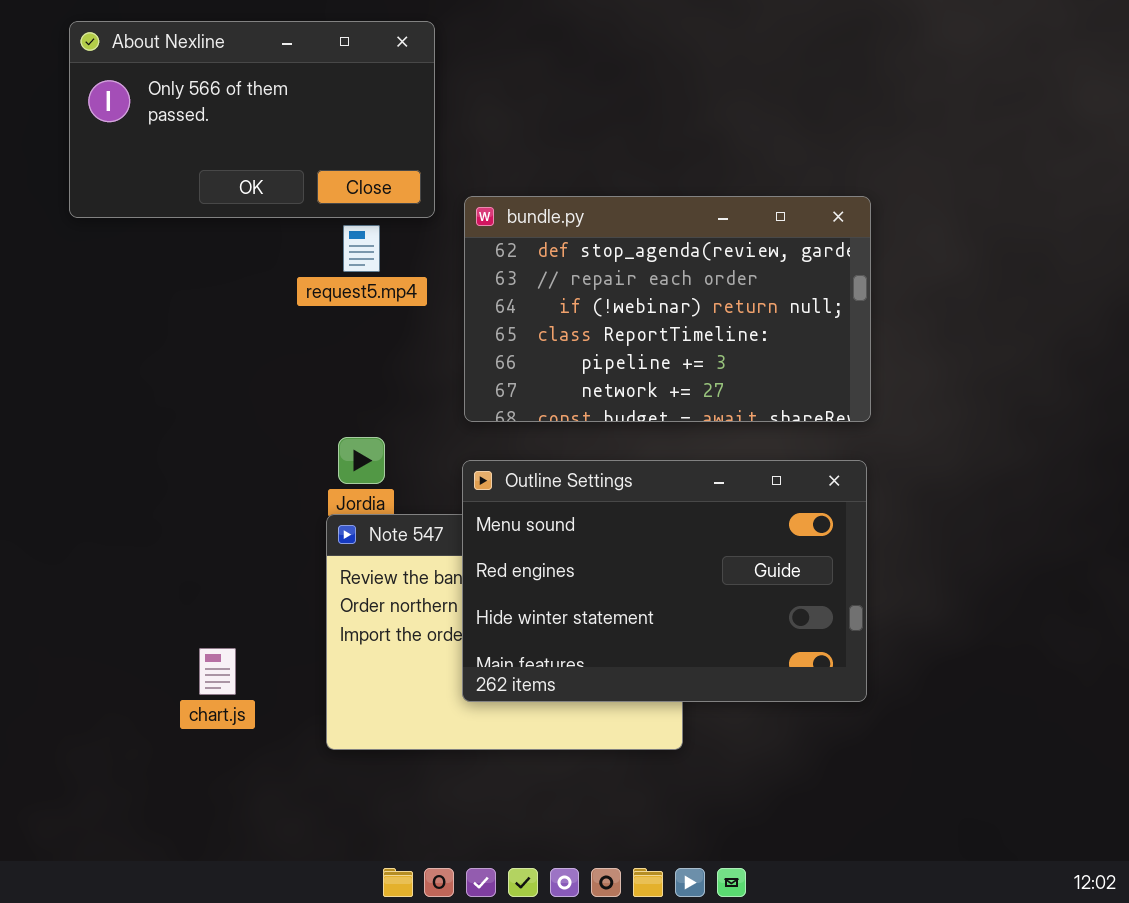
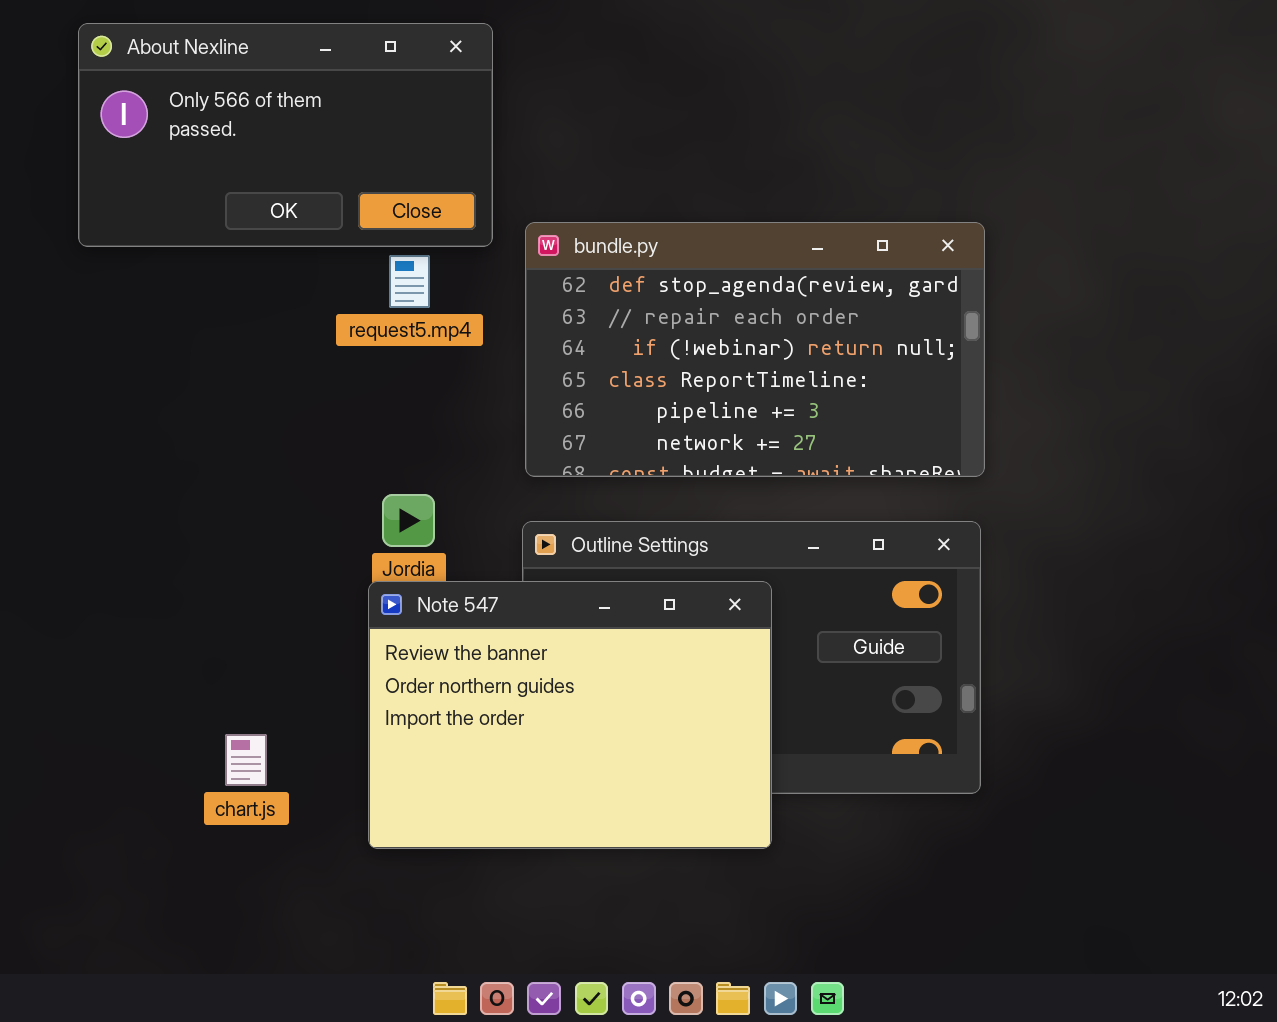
Note 547: [326,514,683,750] -> [368,581,772,849], raised

